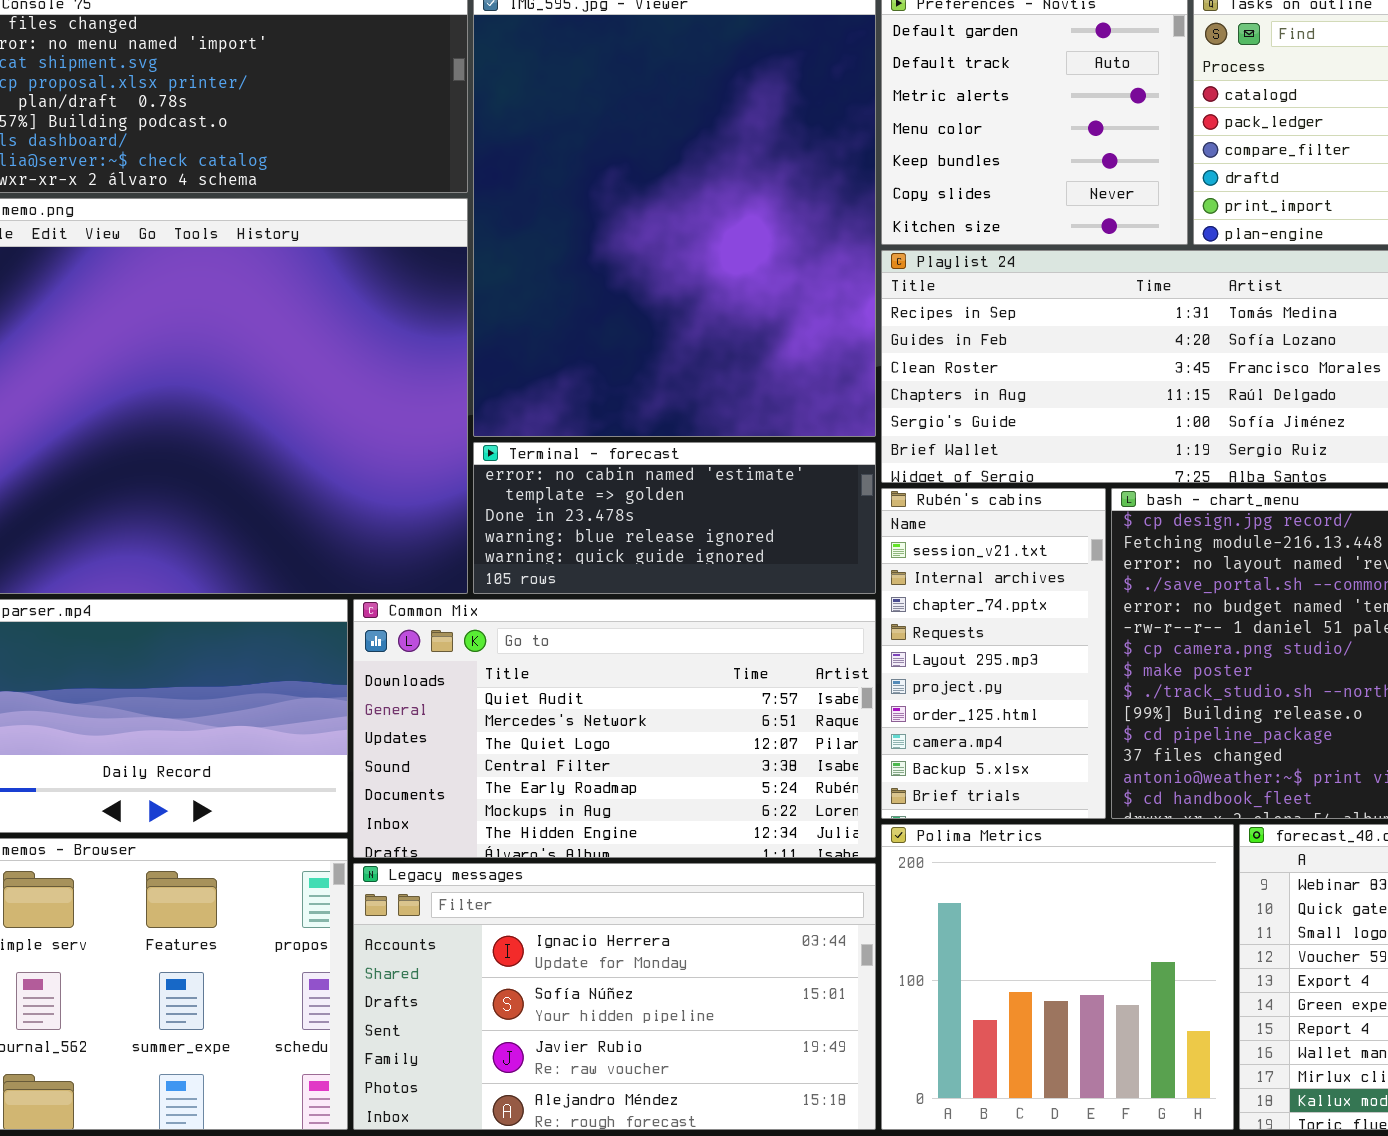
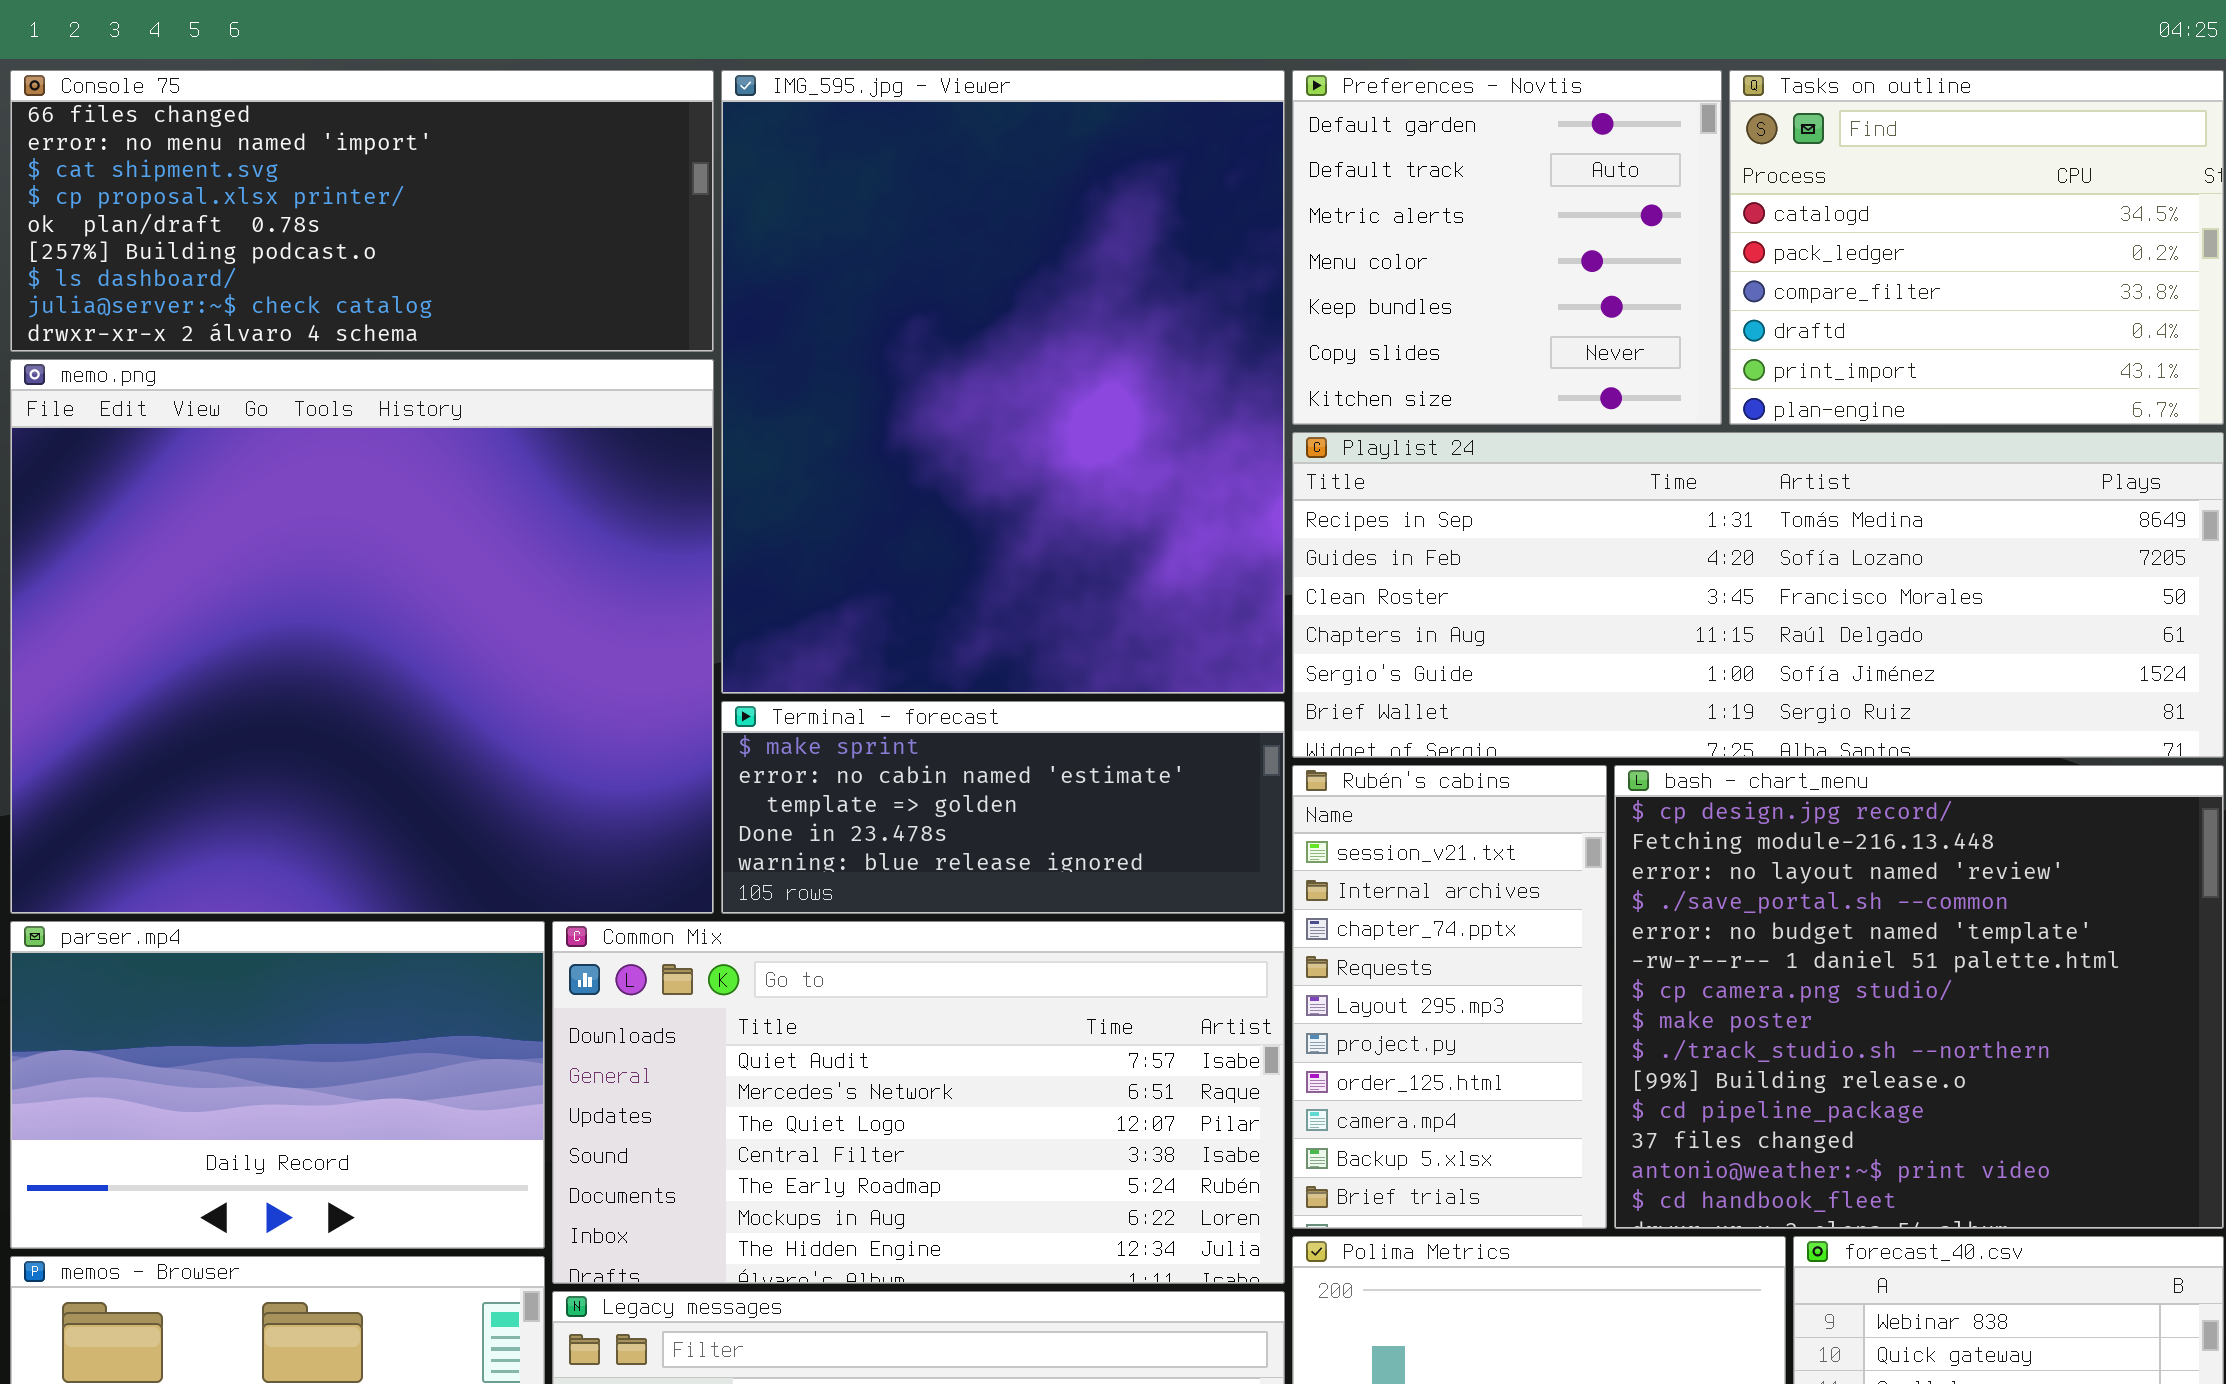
Terminal - forecast: [473,442,876,594] -> [721,701,1285,914], scrolled up 1 row

